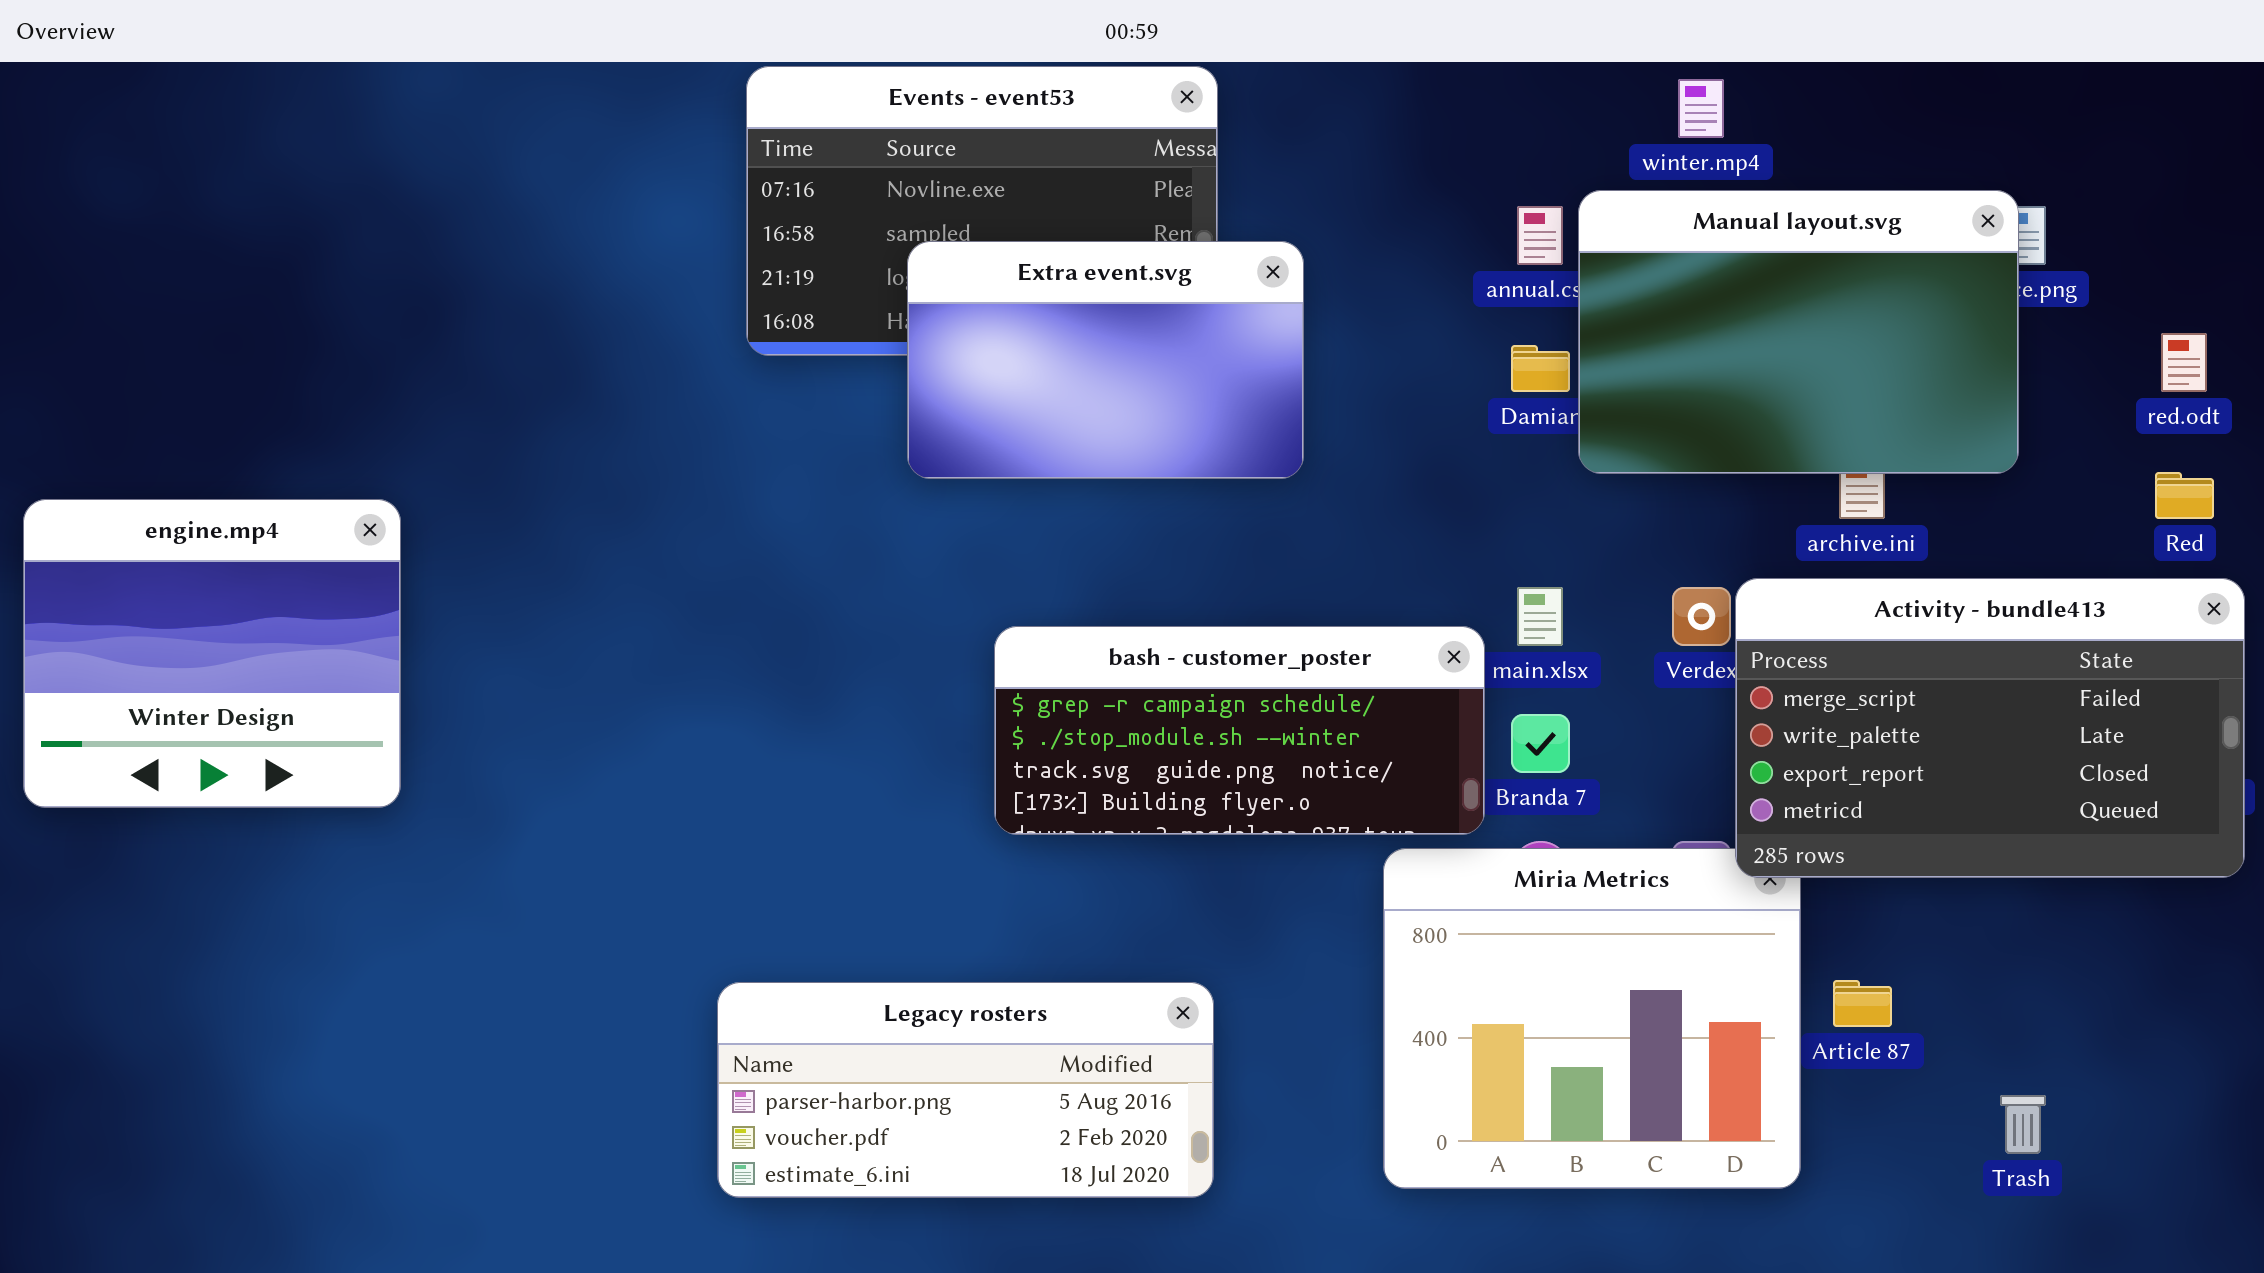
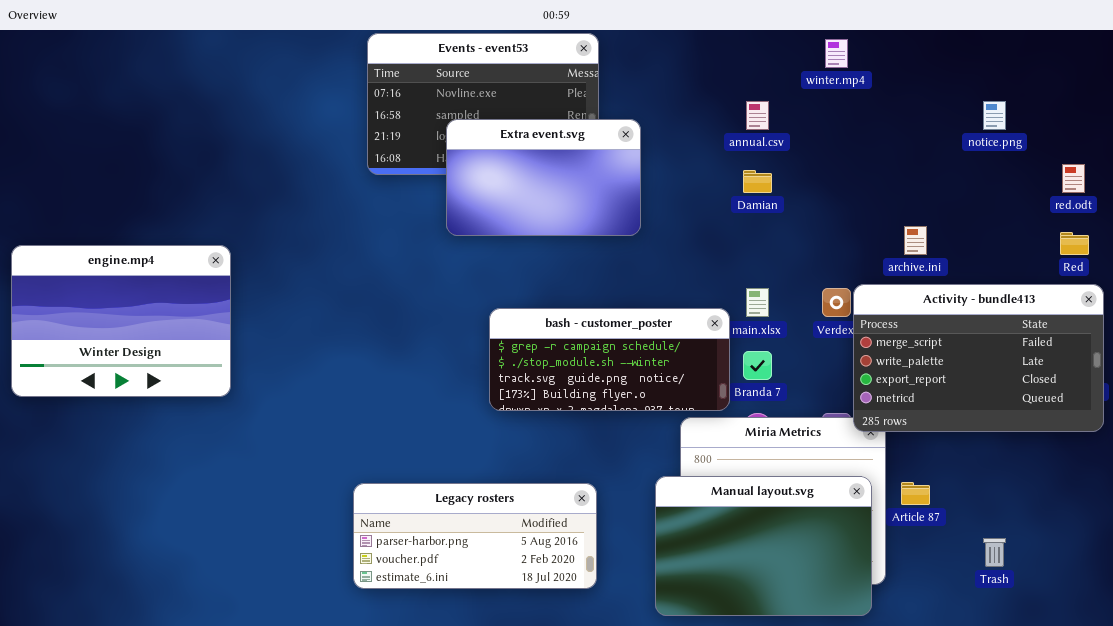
Manual layout.svg: [1578,190,2019,474] -> [655,476,872,616], moved
engine.mp4: [23,499,401,808] -> [11,245,231,397], resized

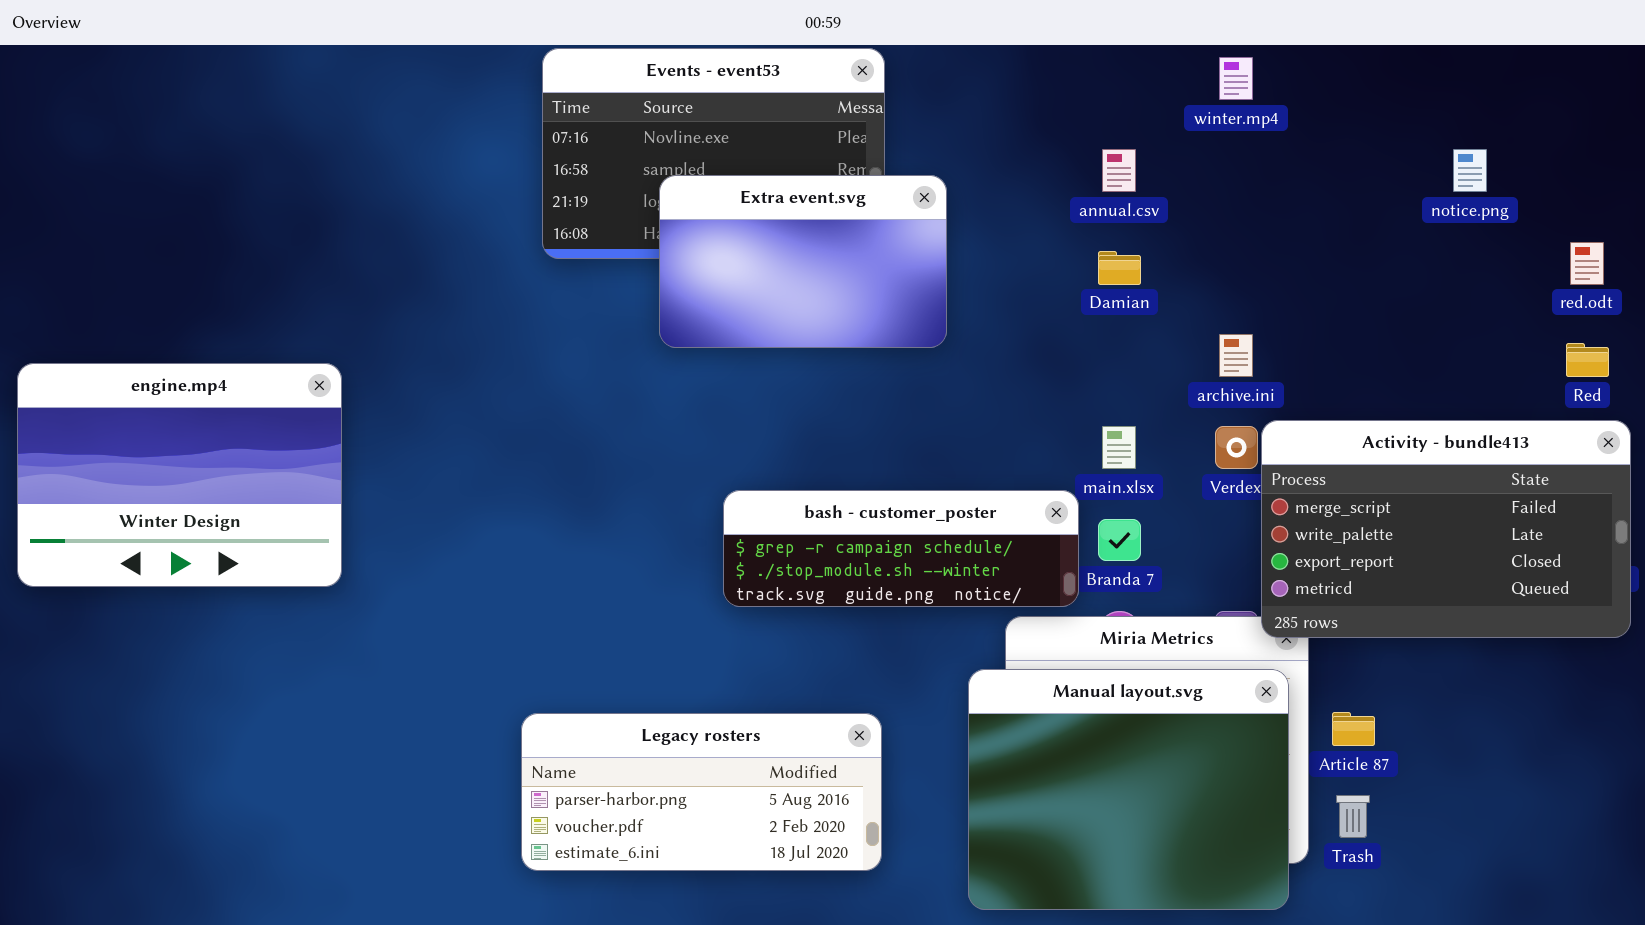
archive.ini: [904,226,927,255] -> [1219,334,1253,377], moved
bash - customer_poster: [489,308,730,411] -> [723,490,1079,607], resized
Manual layout.svg: [655,476,872,616] -> [968,669,1289,910], resized
Trash: [983,538,1006,567] -> [1336,795,1370,838], moved

